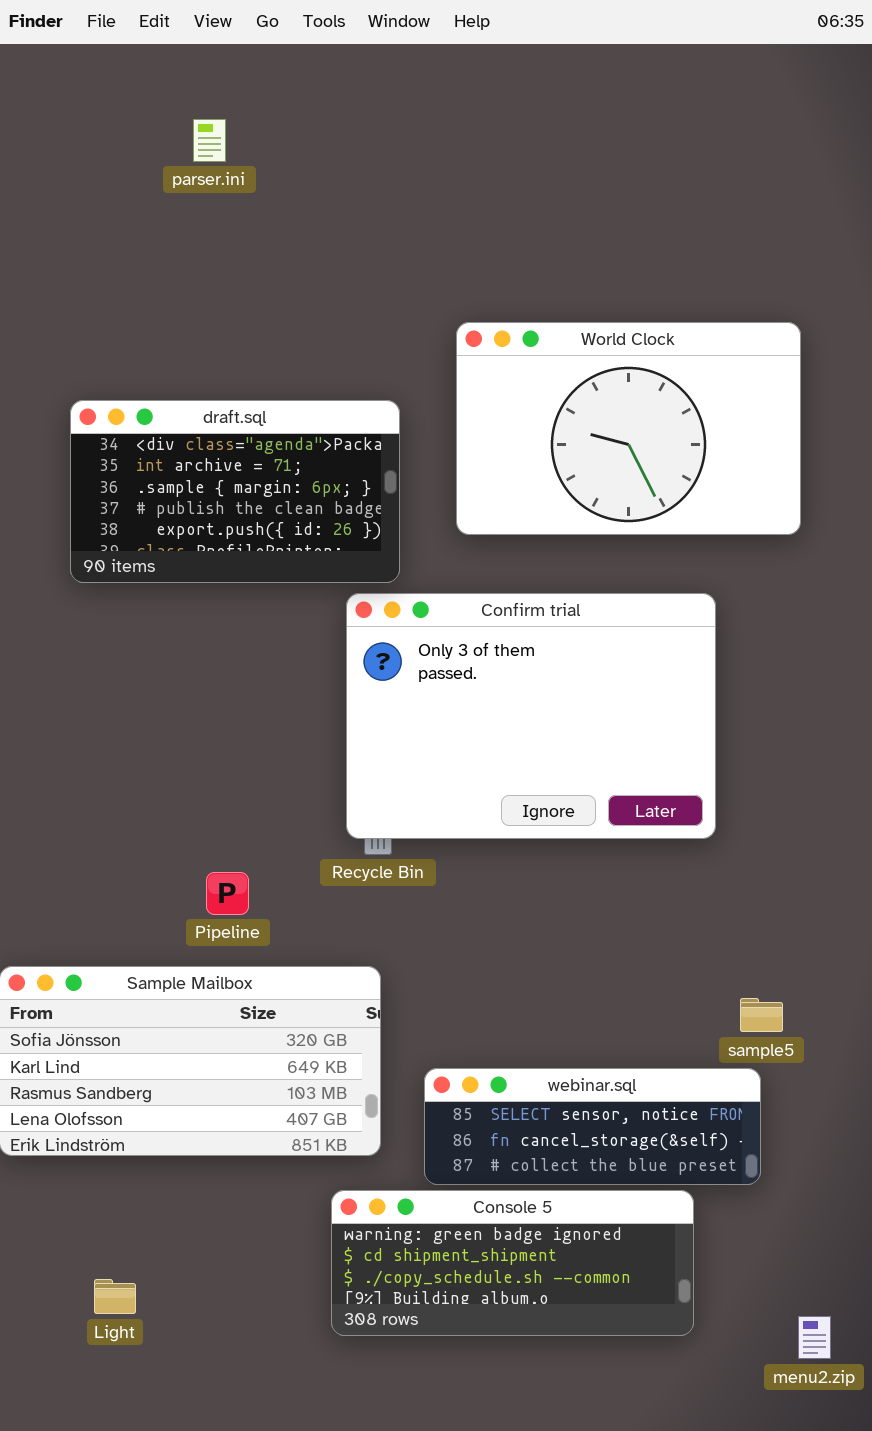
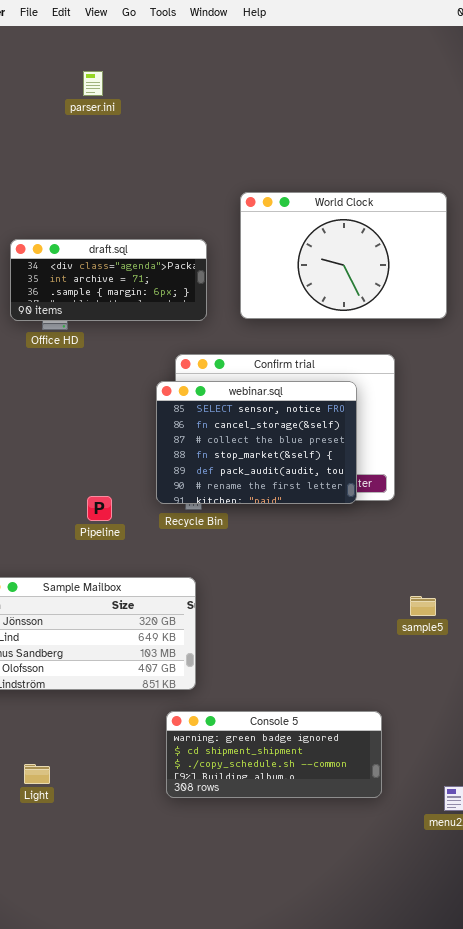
draft.sql: [70,400,400,583] -> [10,239,207,321], resized
Pipeline: [206,872,249,915] -> [87,496,112,521], moved
webinar.sql: [424,1068,761,1185] -> [156,381,357,504], moved, resized

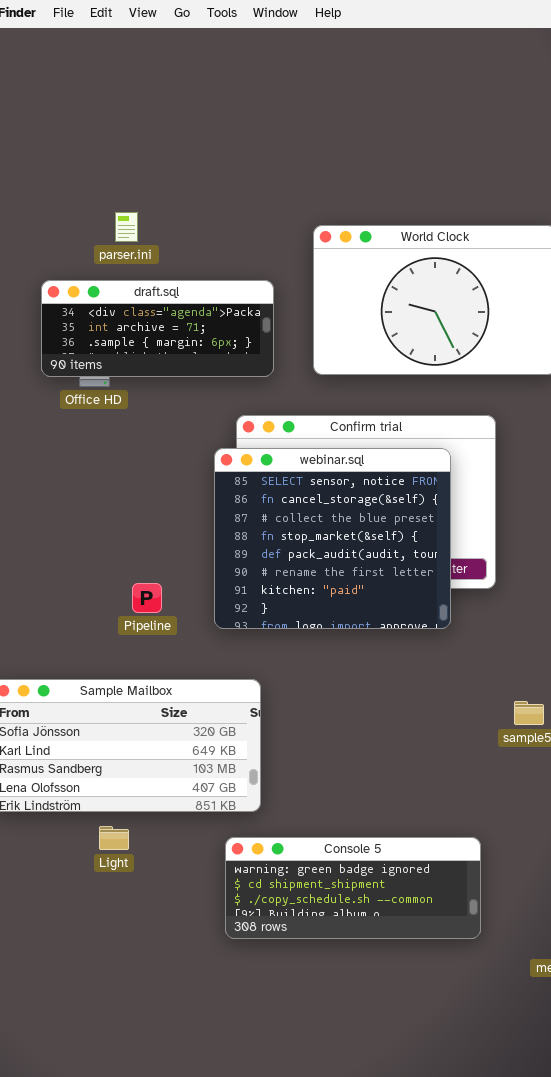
parser.ini: [83,71,103,96] -> [115,212,138,242], moved
webinar.sql: [156,381,357,504] -> [214,448,451,629], resized
Light: [24,764,50,784] -> [99,826,129,850], moved

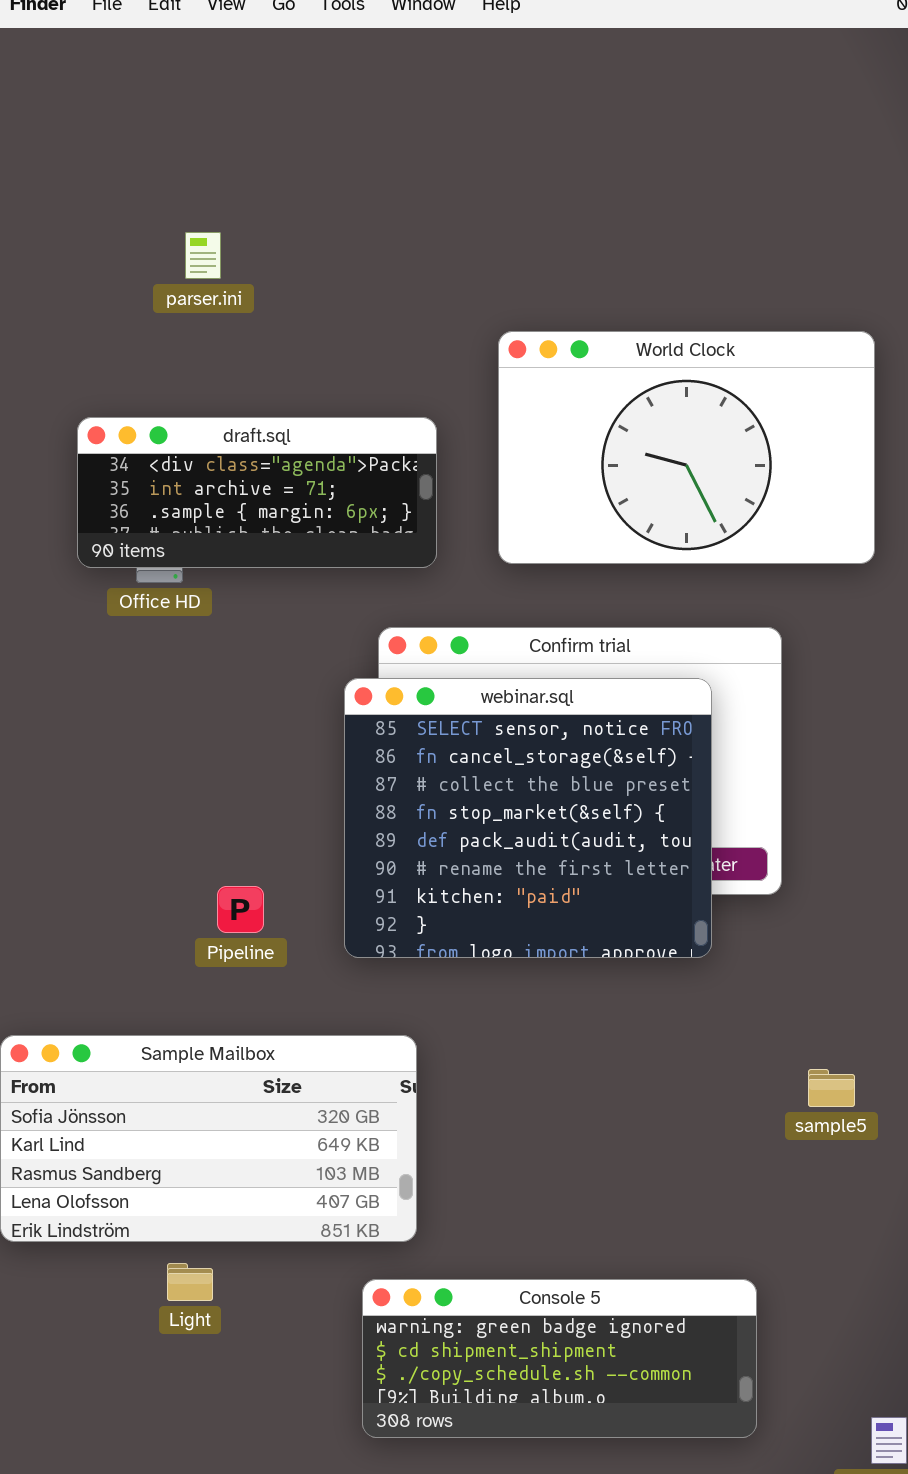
parser.ini: [115,212,138,242] -> [185,232,221,279], moved

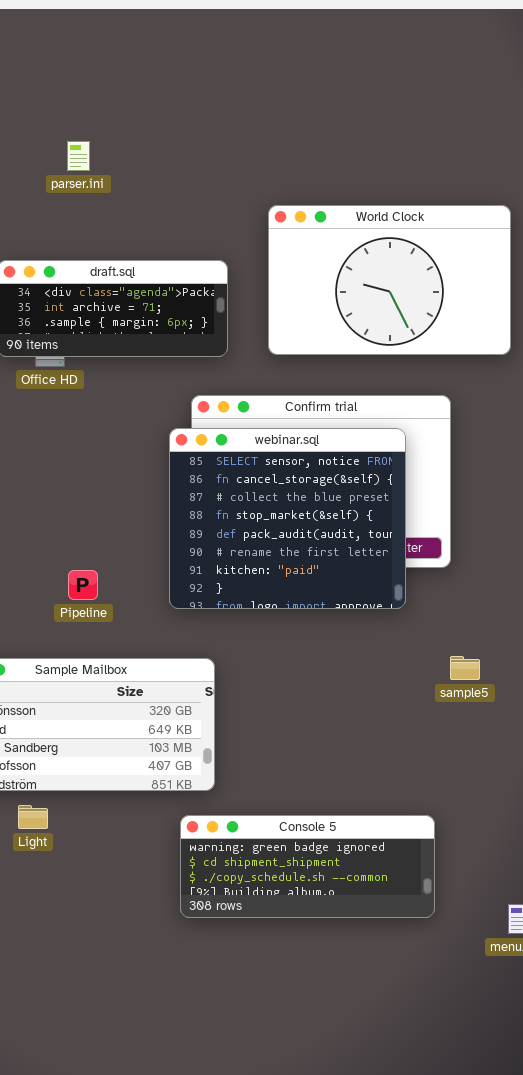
Pipeline: [217,886,264,933] -> [68,570,98,600], moved
sample5: [808,1069,855,1107] -> [450,656,480,680], moved
Light: [167,1263,213,1301] -> [18,805,48,829], moved

